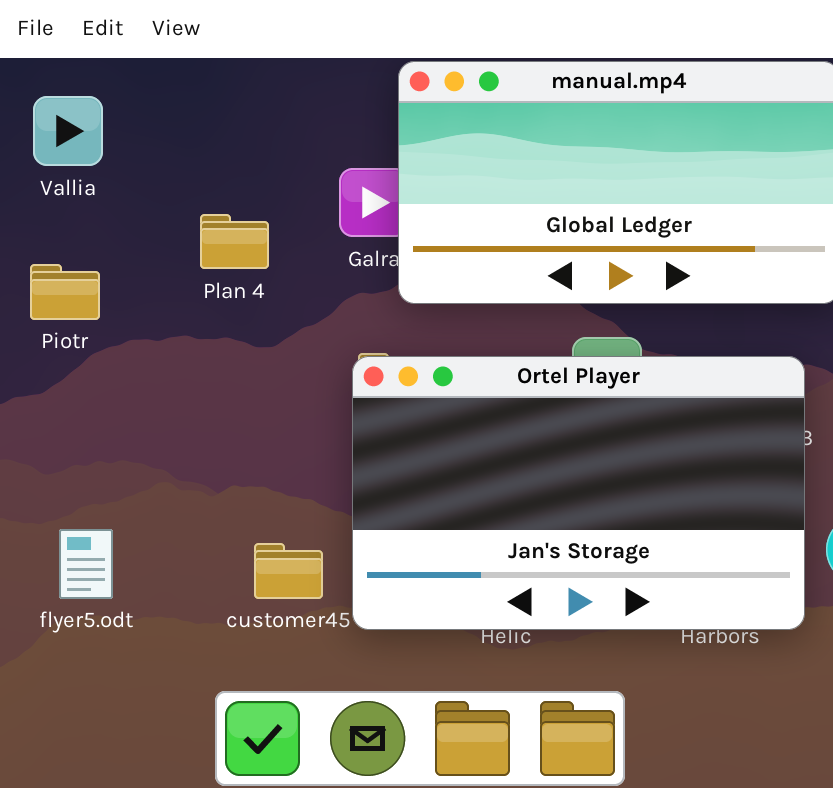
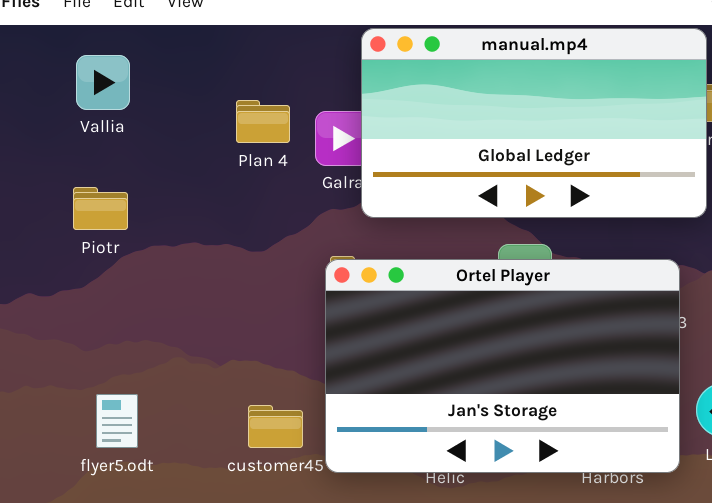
Plan 4: [200,214,269,269] -> [236,100,290,143], moved

